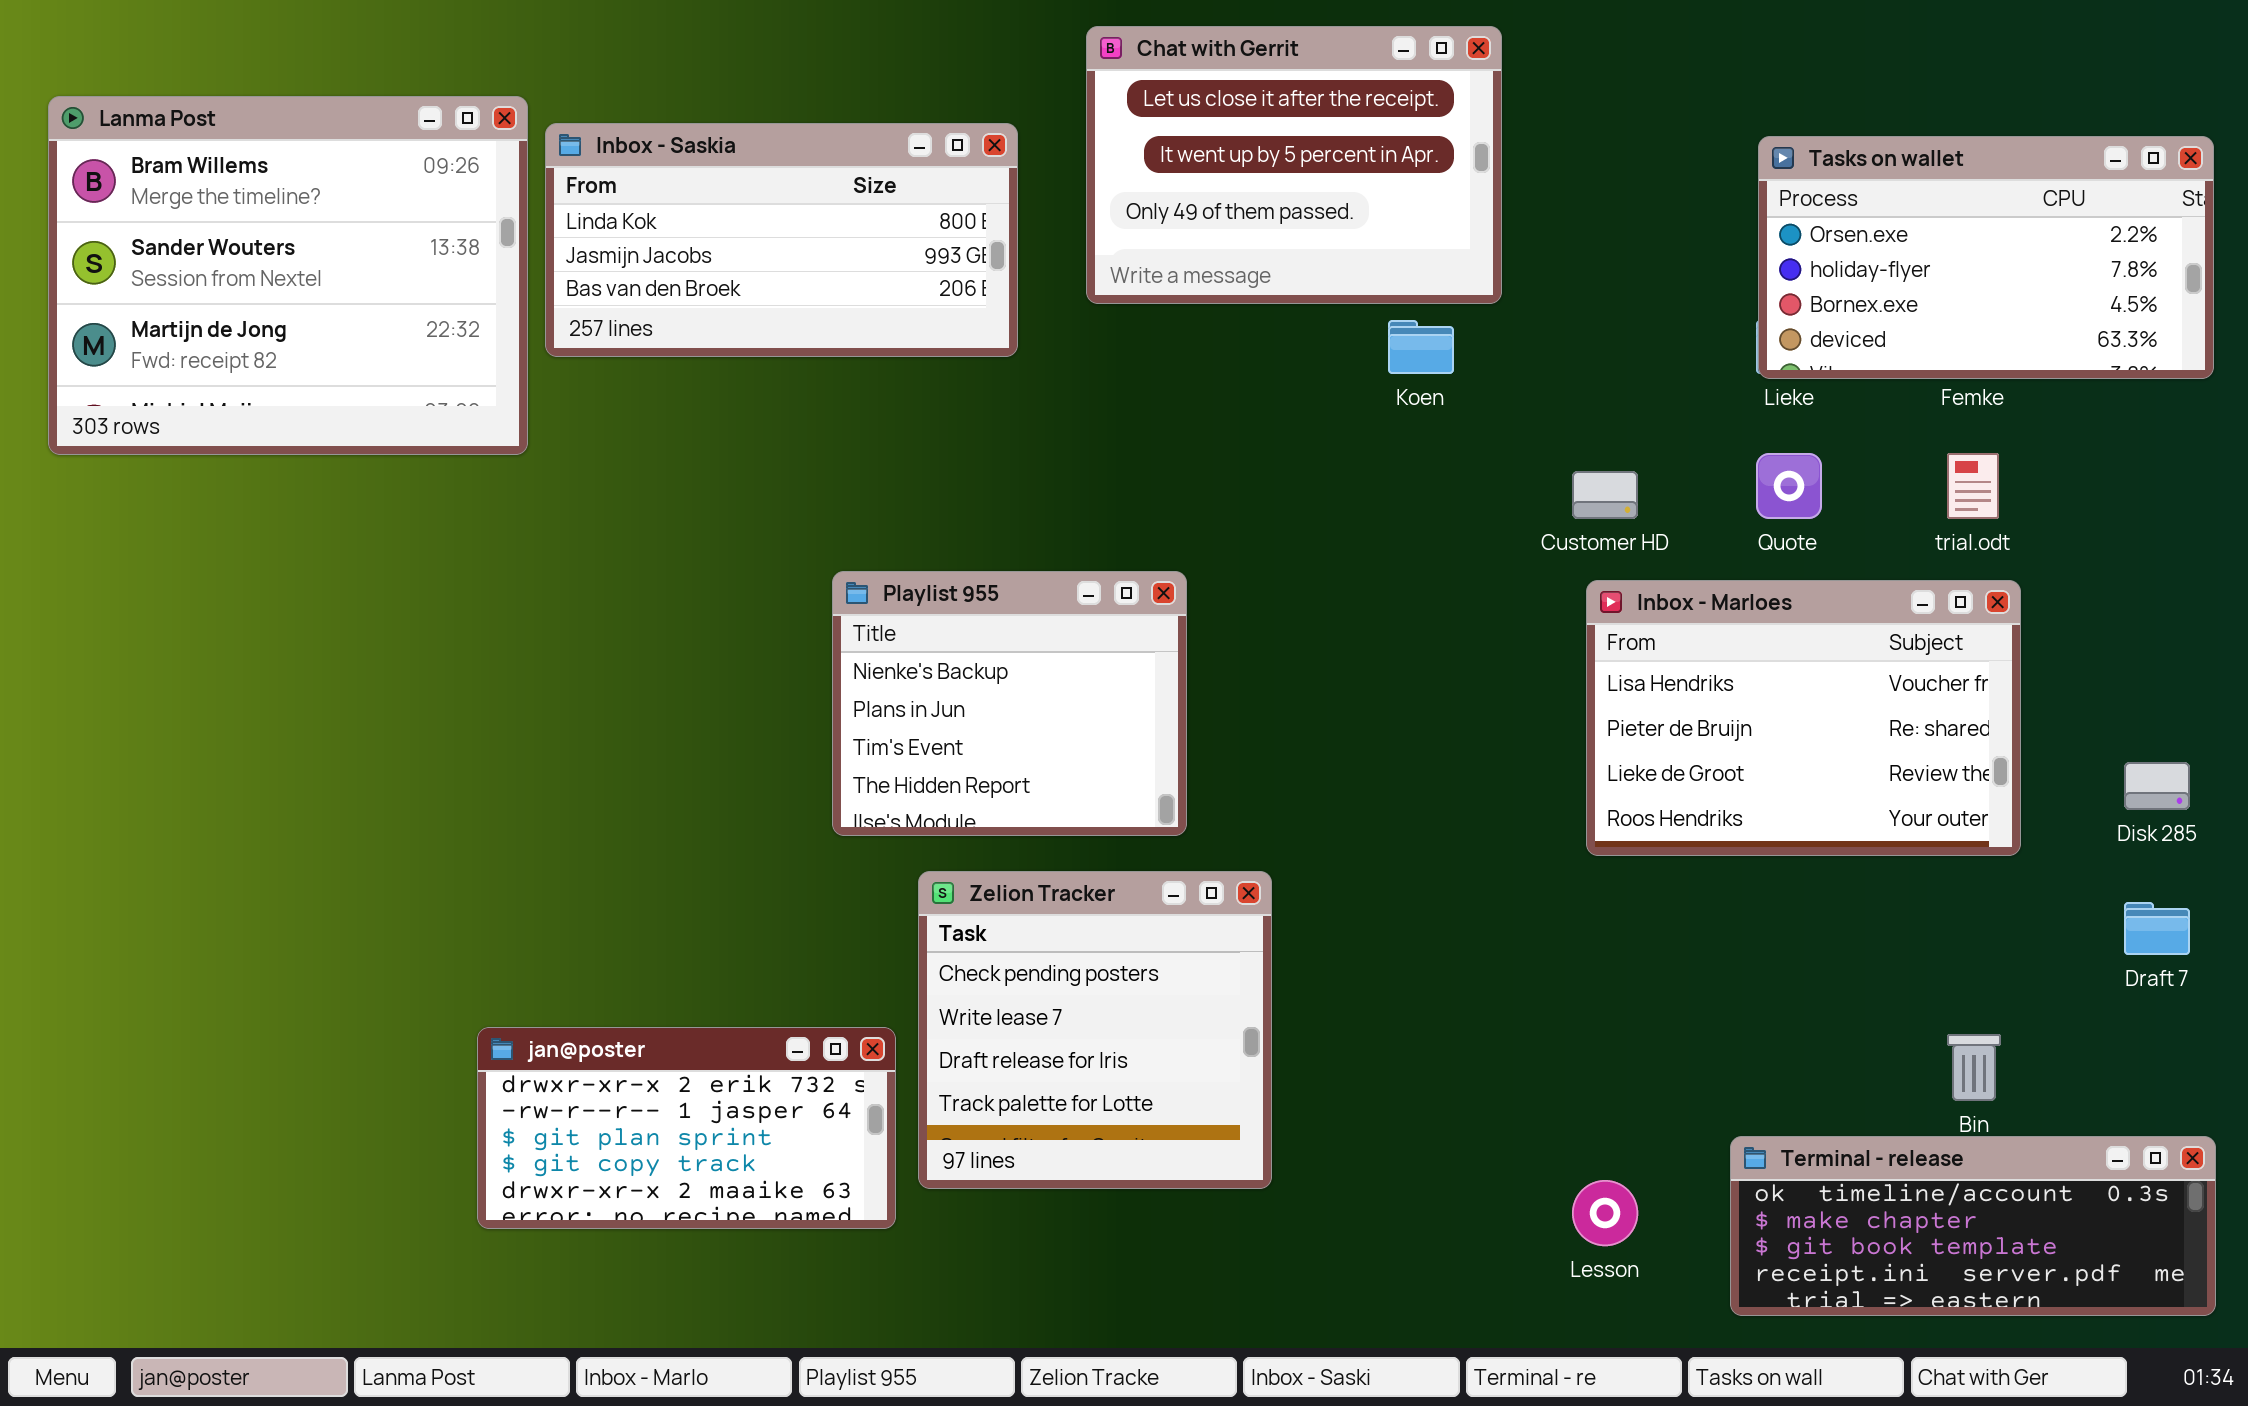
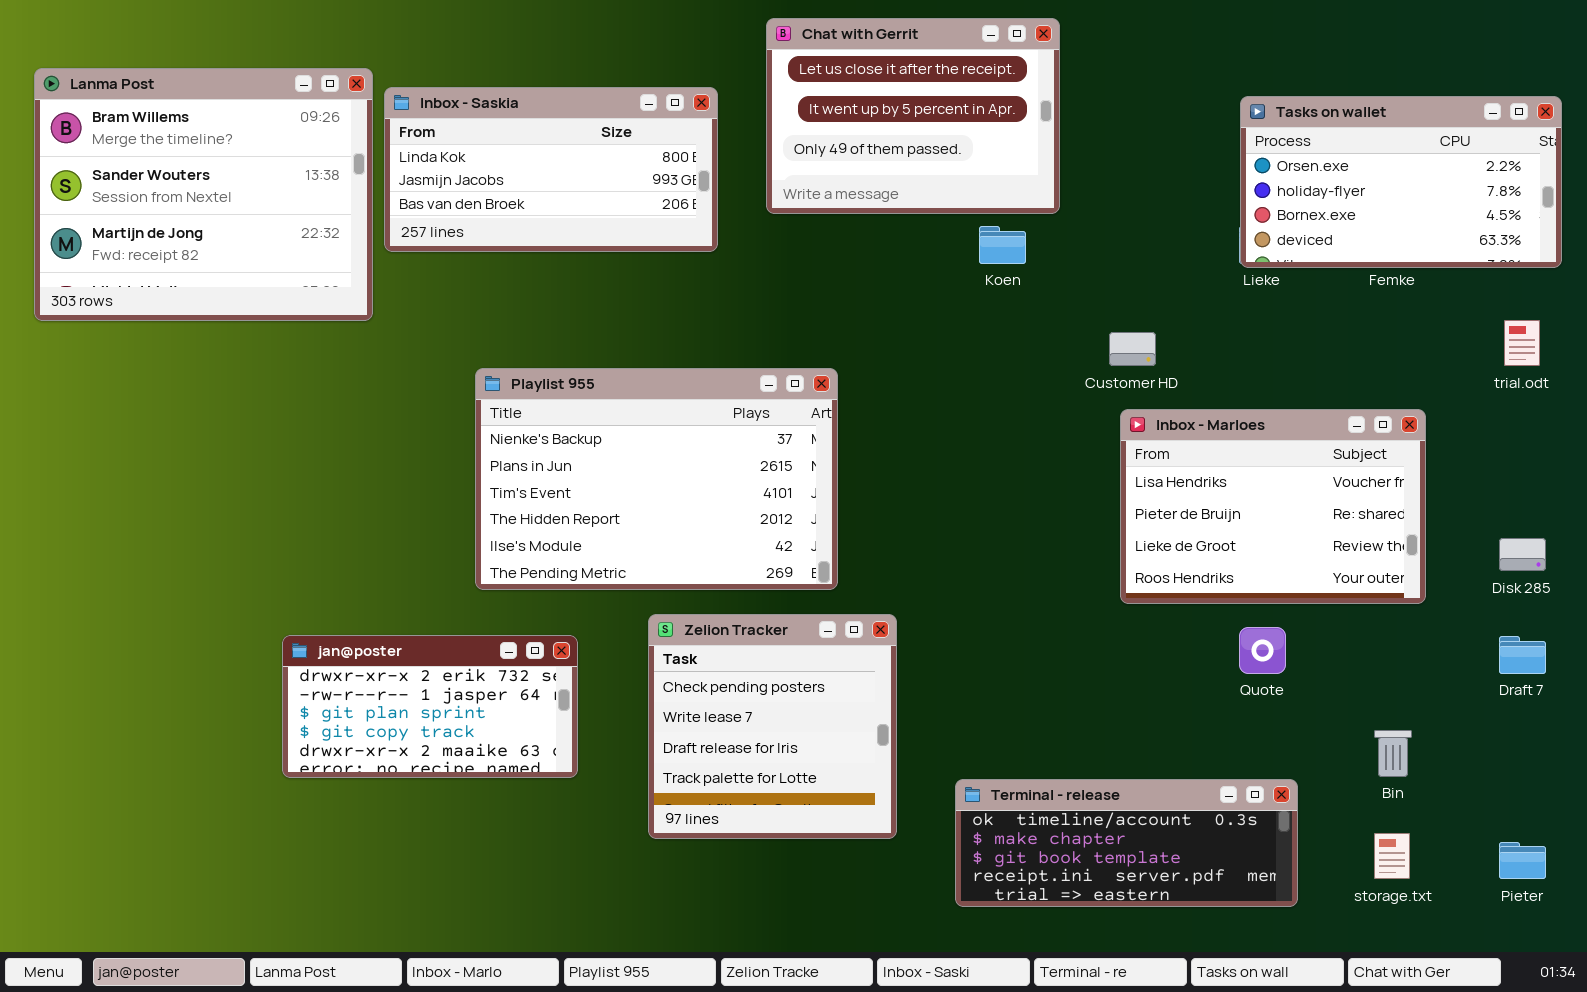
Quote: [1756,453,1822,519] -> [1239,627,1286,674], moved
trial.odt: [1947,453,1999,519] -> [1504,320,1540,366], moved
Playlist 955: [832,571,1187,836] -> [475,368,838,590], resized
jan@poster: [477,1027,896,1229] -> [282,635,578,778], moved
Terminal - release: [1730,1136,2216,1316] -> [955,779,1298,907], moved

